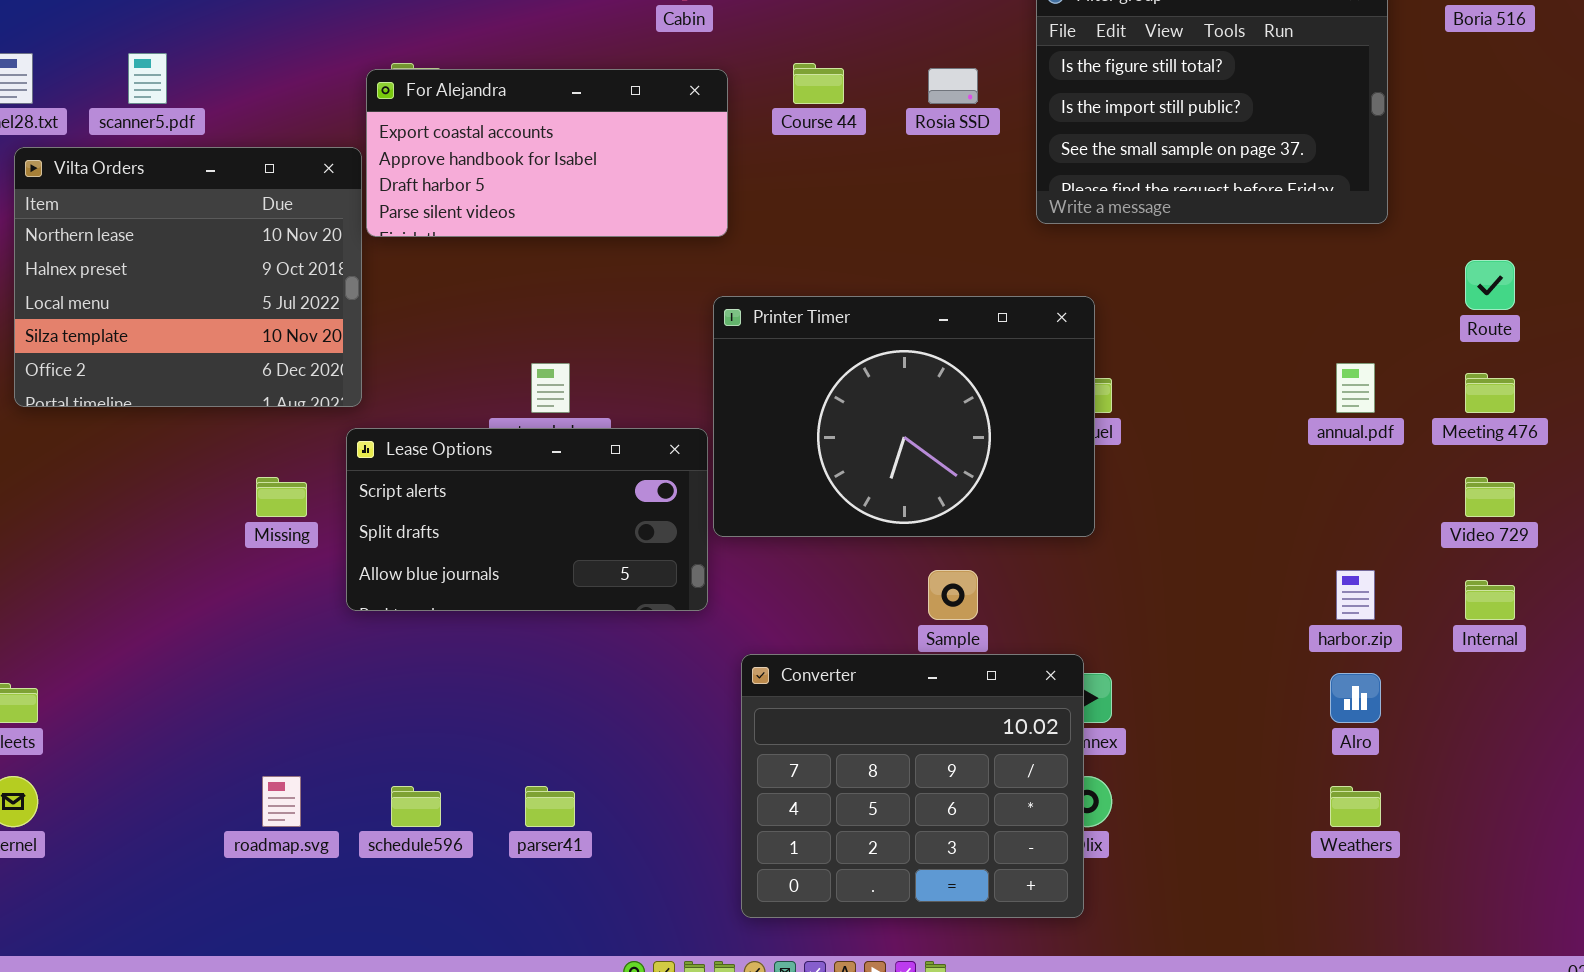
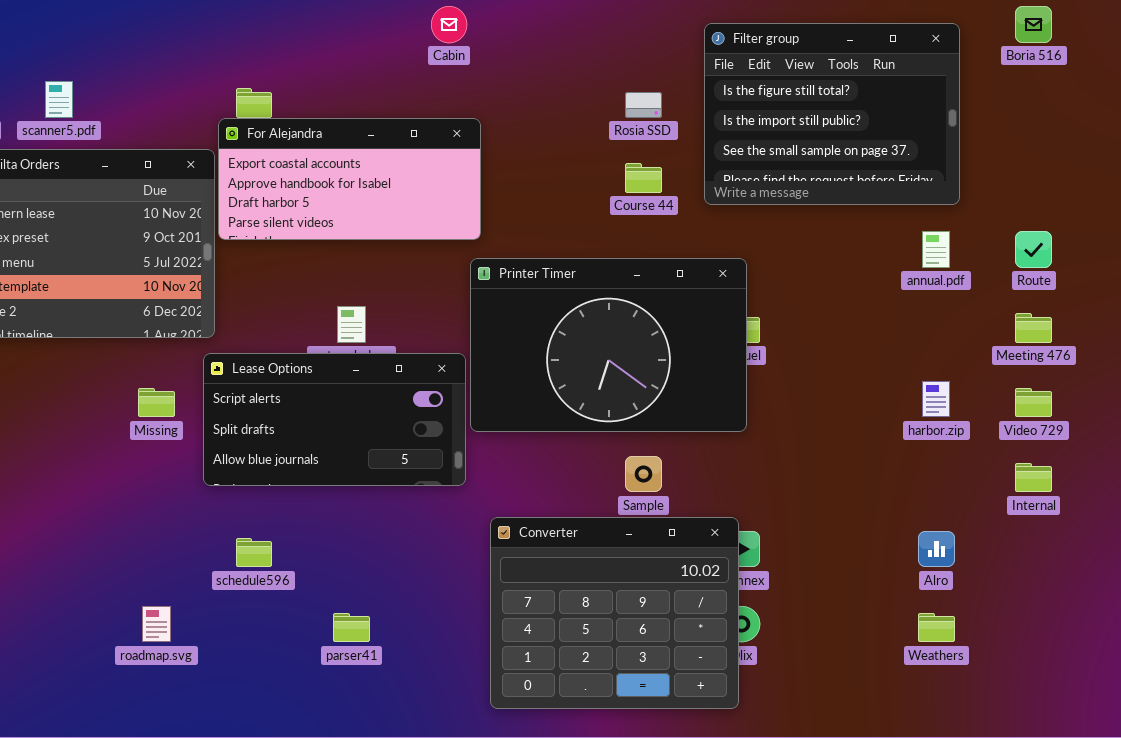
Course 44: [793,63,844,104] -> [625,163,662,193], moved
For Alejandra: [366,69,728,237] -> [218,118,481,240], moved
annual.pdf: [1336,363,1375,413] -> [922,231,950,268], moved
harbor.zip: [1336,570,1375,620] -> [922,381,950,417], moved
schedule596: [391,786,441,827] -> [236,538,272,567], moved

